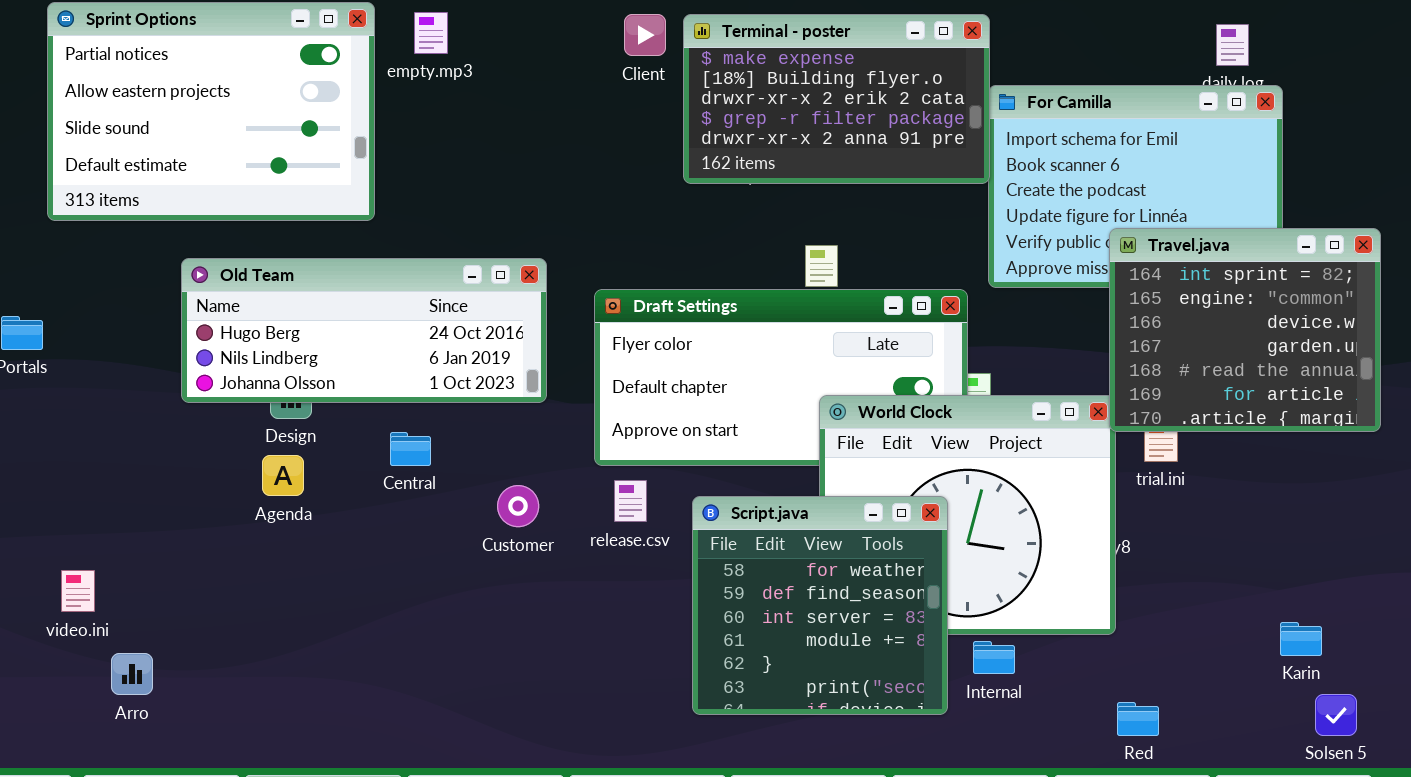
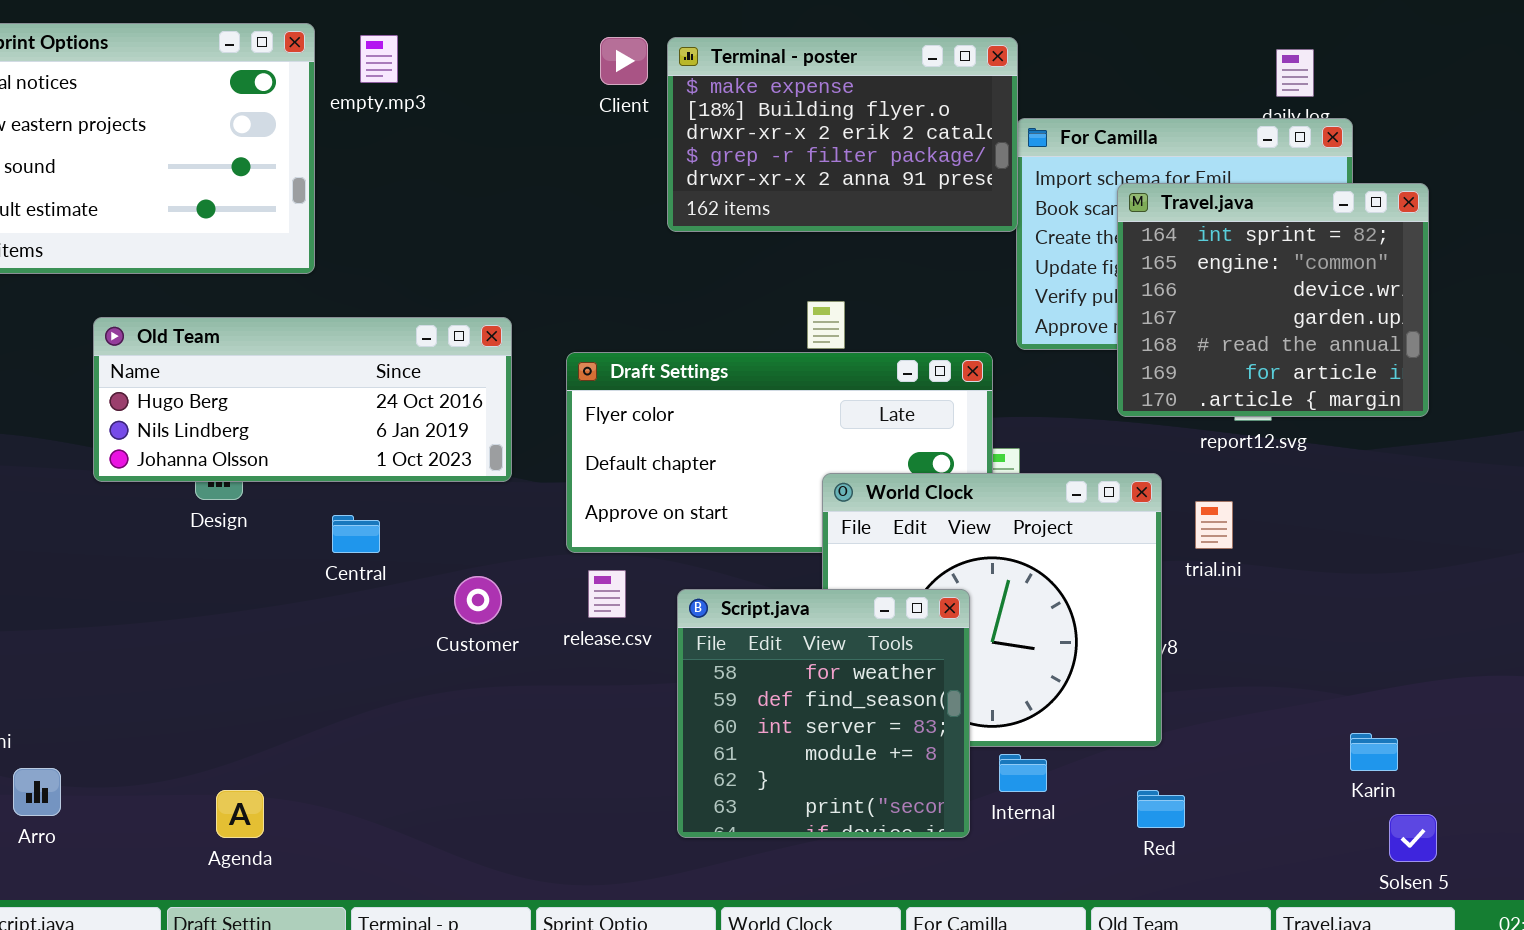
Travel.java: [1109,228,1381,432] -> [1117,183,1429,417], moved
Agenda: [262,455,304,496] -> [216,790,264,838], moved
Red: [1117,702,1159,736] -> [1137,790,1185,828], moved

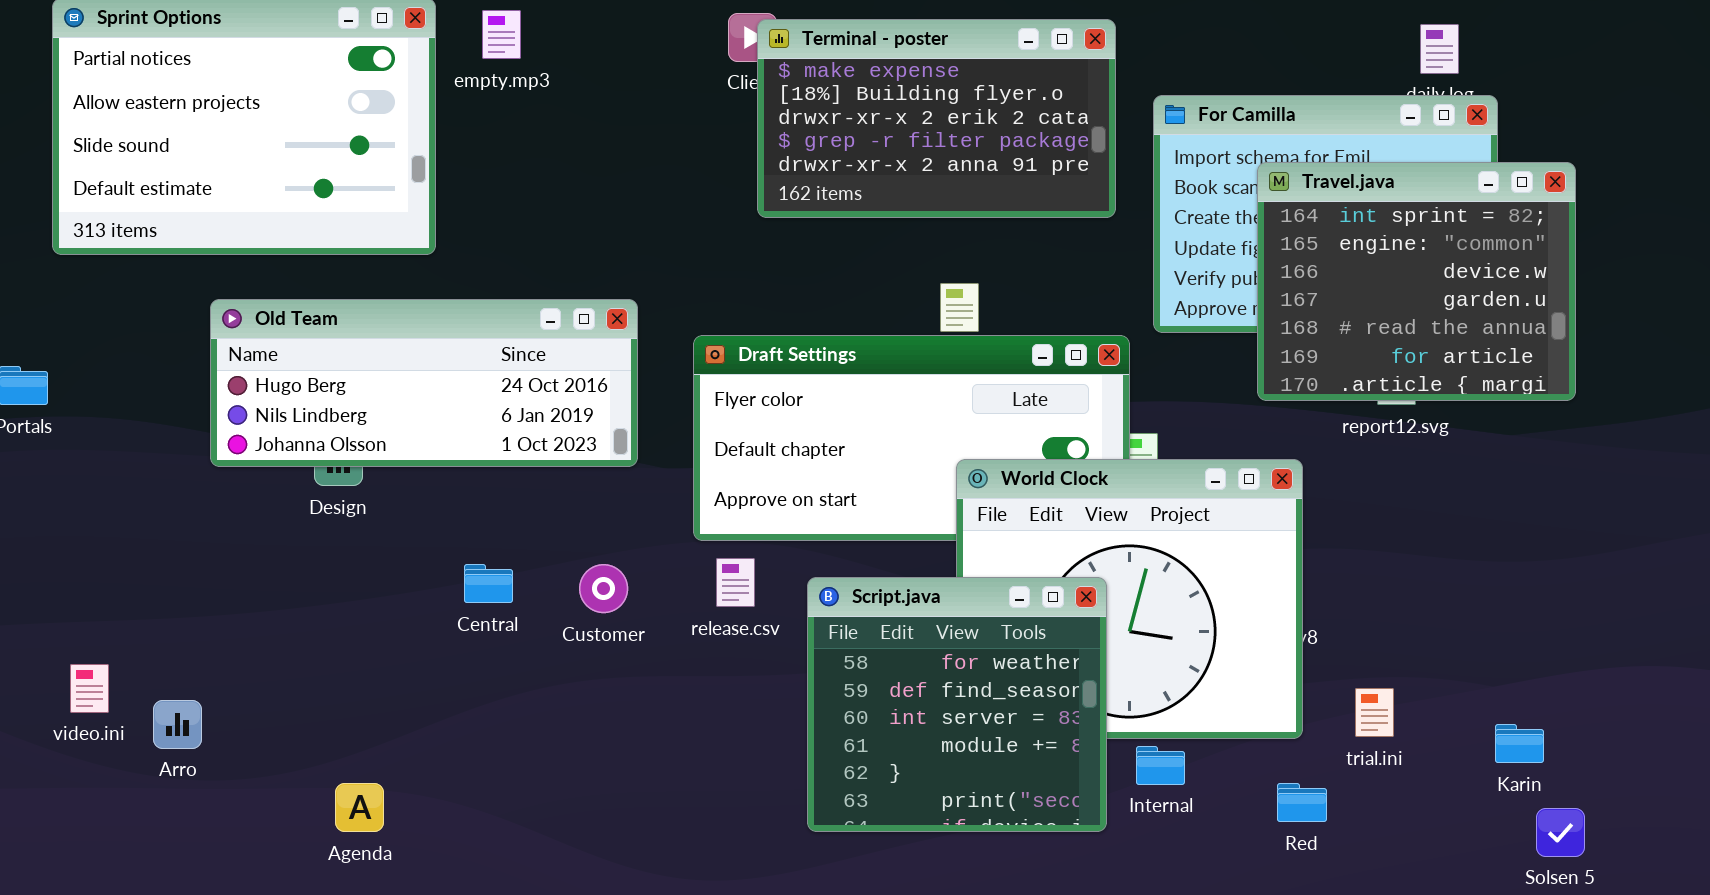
Terminal - poster: [667,37,1018,232] -> [757,19,1116,218], moved
trial.ini: [1195,501,1233,549] -> [1355,688,1394,737], moved
Central: [332,515,380,553] -> [464,564,513,603], moved
Arro: [13,768,61,816] -> [153,700,202,749], moved

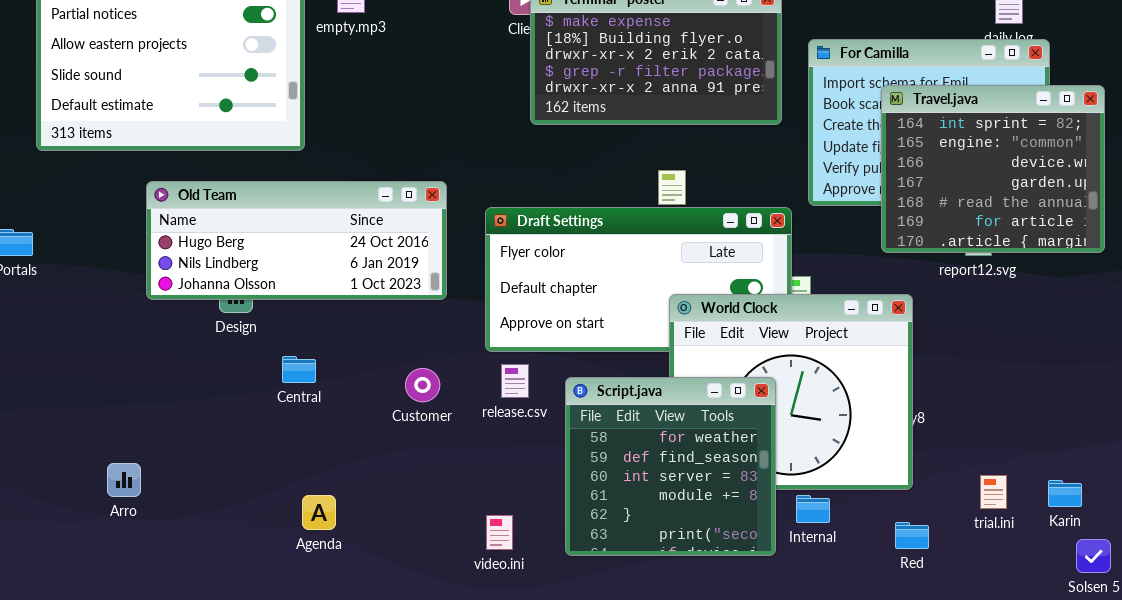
Central: [464,564,513,603] -> [282,356,316,383], moved
video.ini: [70,664,109,713] -> [486,515,513,550], moved
trial.ini: [1355,688,1394,737] -> [980,475,1007,509], moved
Agenda: [335,783,384,832] -> [302,495,336,530], moved

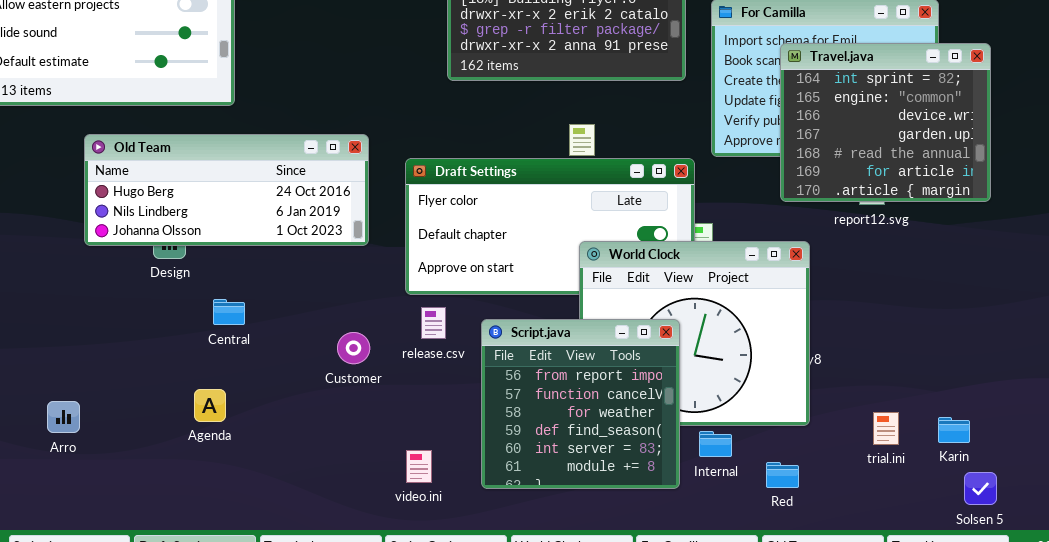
Customer: [405,368,440,402] -> [337,332,370,364], moved
Script.java: [565,377,776,556] -> [481,319,680,489], scrolled up 2 rows
Agenda: [302,495,336,530] -> [194,389,226,422], moved
Red: [895,522,929,549] -> [766,462,799,488], moved

